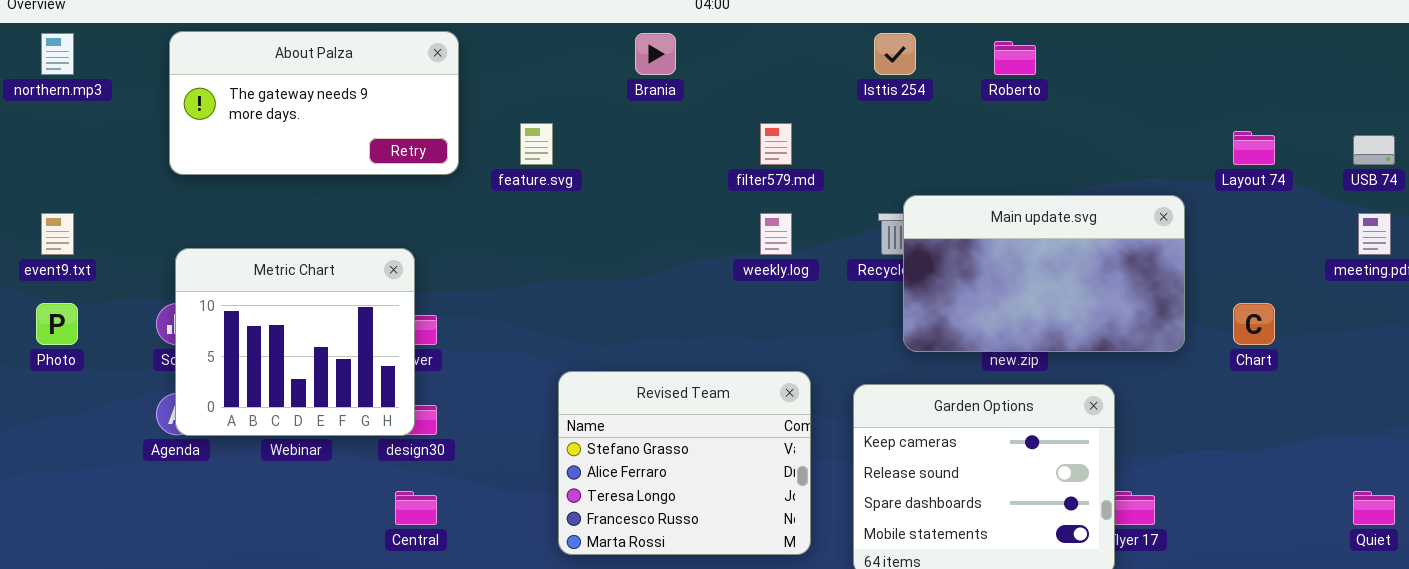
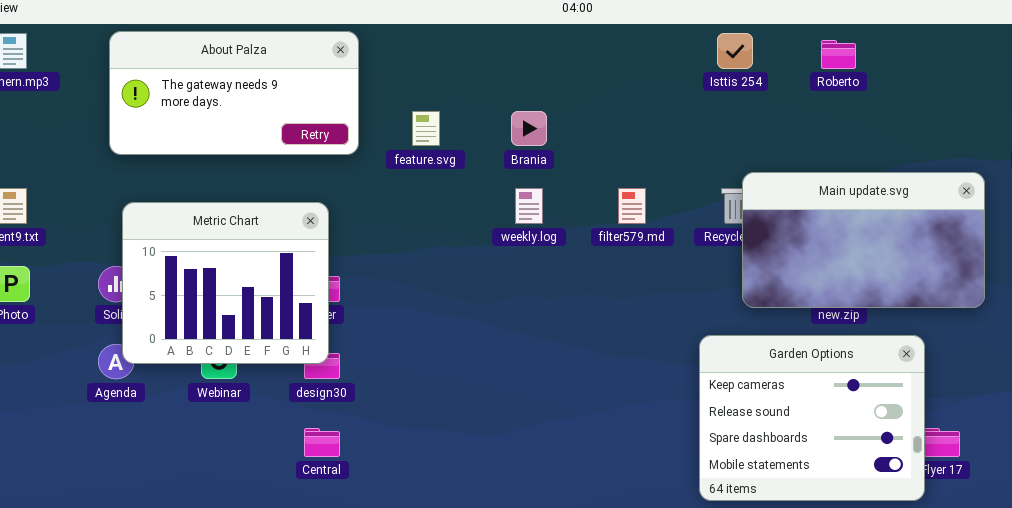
Brania: [635,33,676,75] -> [511,111,547,146], moved
filter579.md: [760,123,792,165] -> [618,188,646,224], moved
weekly.log: [760,213,792,255] -> [515,188,543,224], moved
Metric Chart: [175,248,415,436] -> [122,202,329,364], moved
Revised Team: [558,371,811,555] -> none, closed

